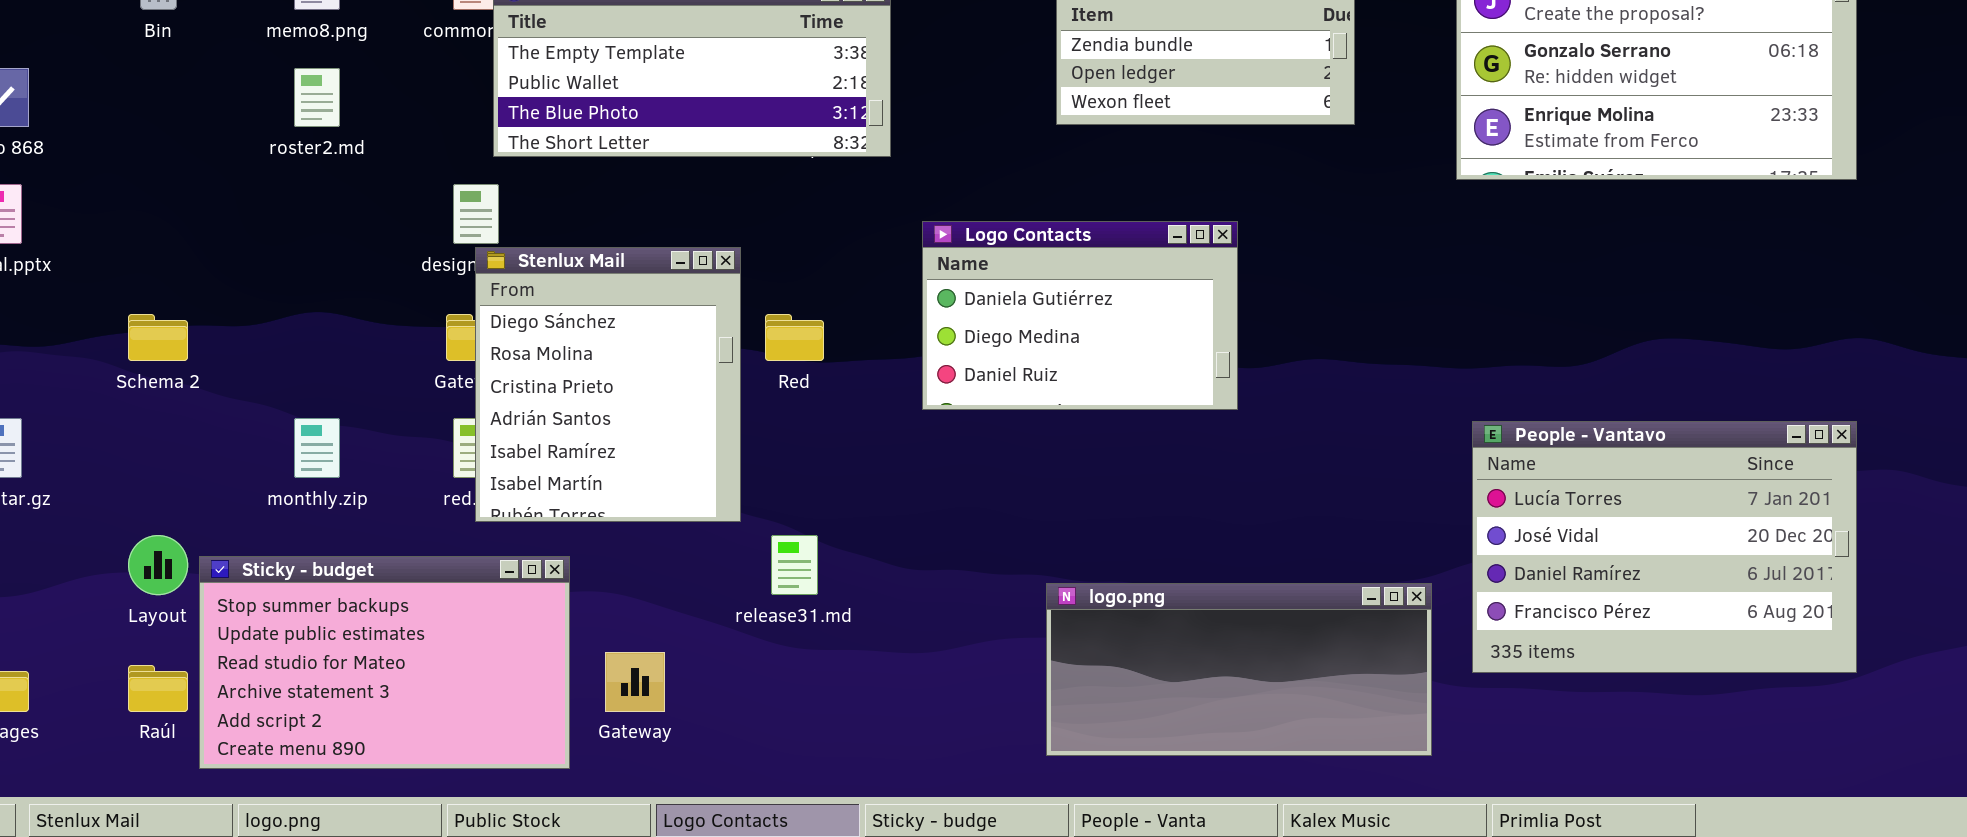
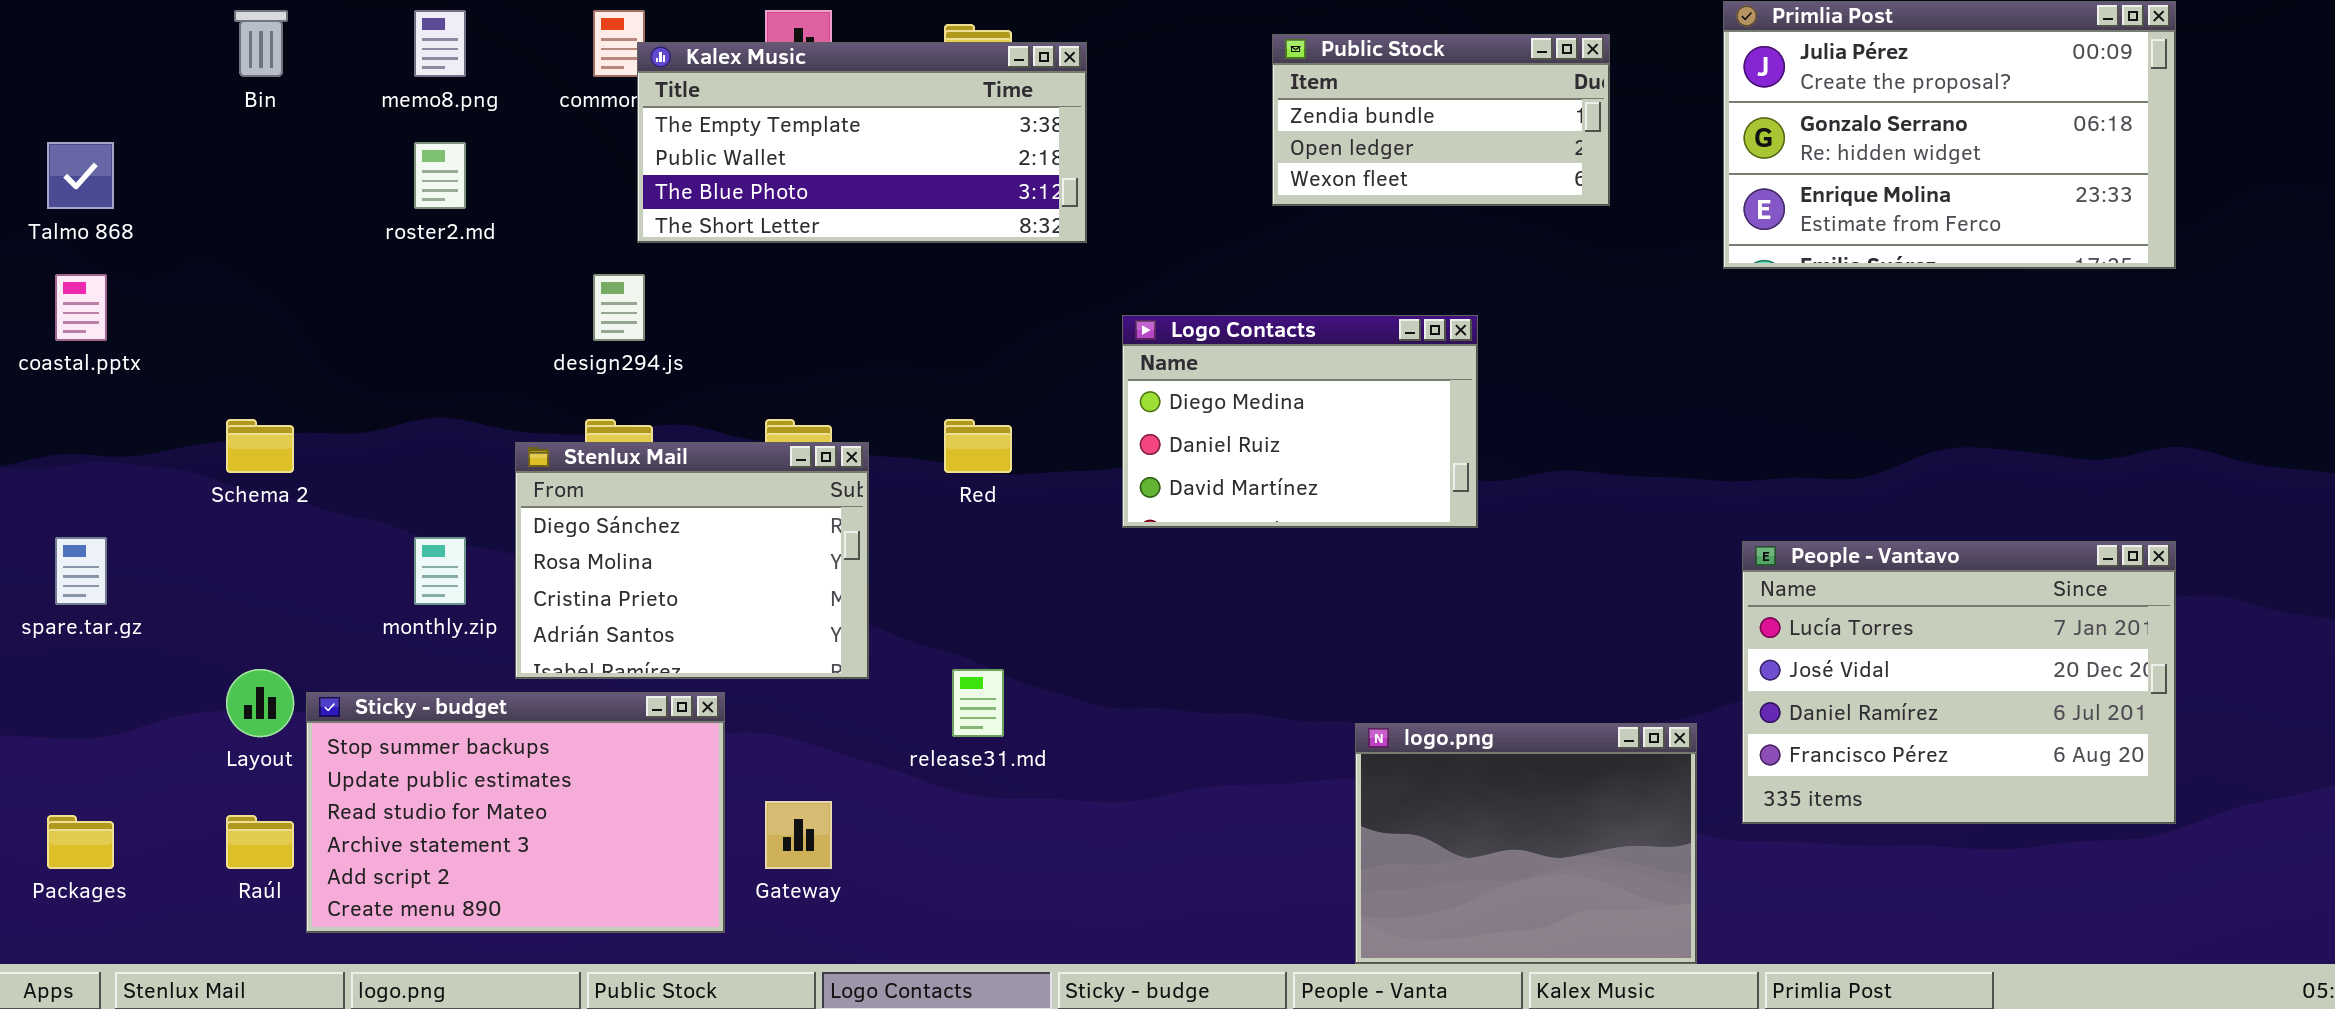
Logo Contacts: [922,221,1238,410] -> [1122,315,1478,528], scrolled down 1 row
Stenlux Mail: [475,247,741,522] -> [515,442,869,679], moved, resized
logo.png: [1046,583,1432,756] -> [1355,723,1697,964], resized

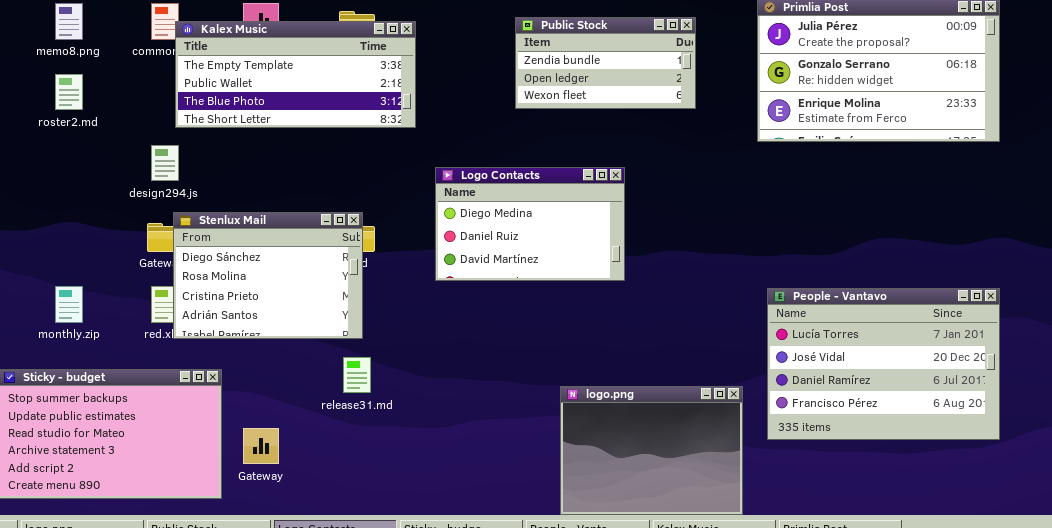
Stenlux Mail: [515,442,869,679] -> [173,212,363,339], moved

